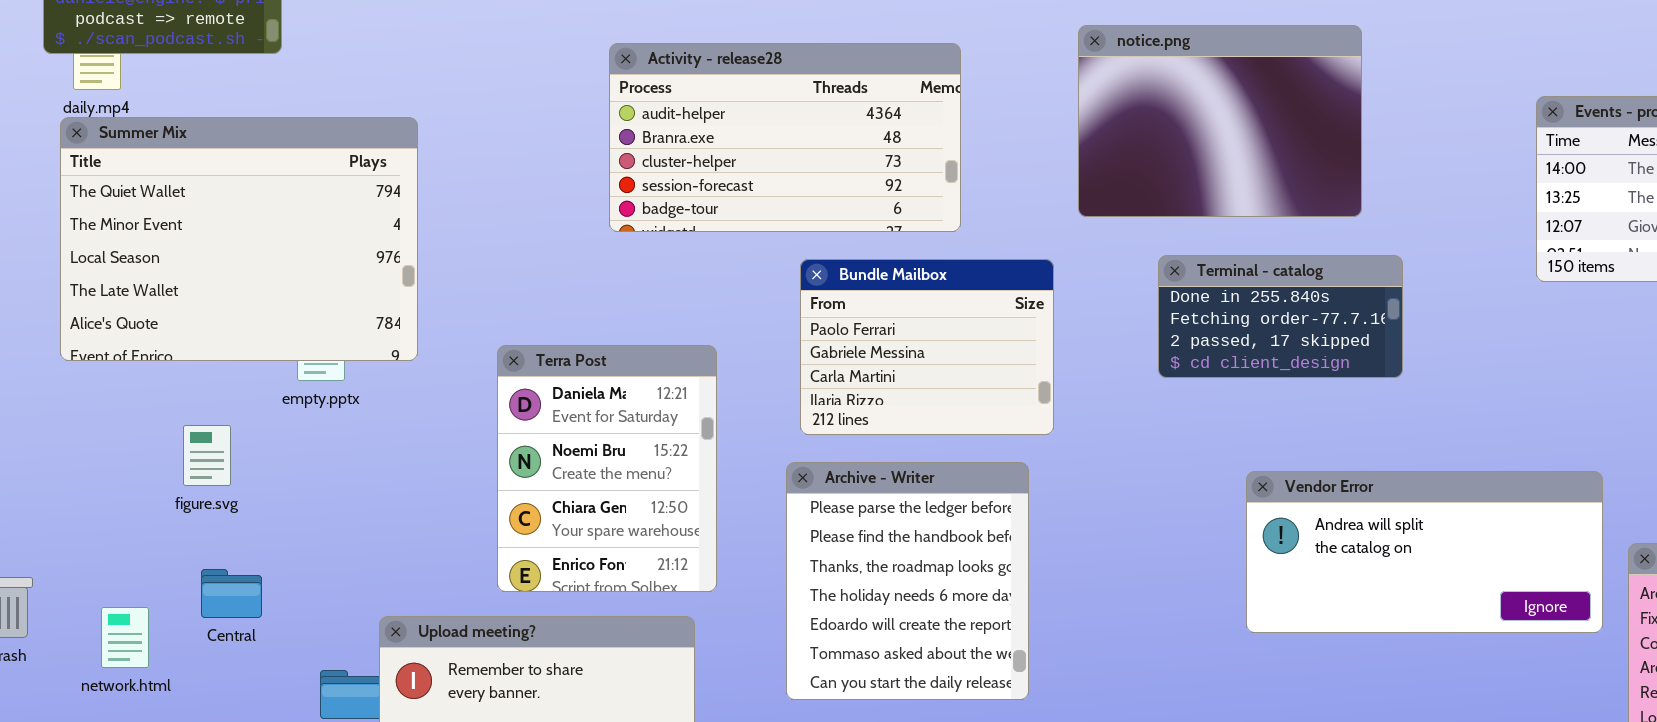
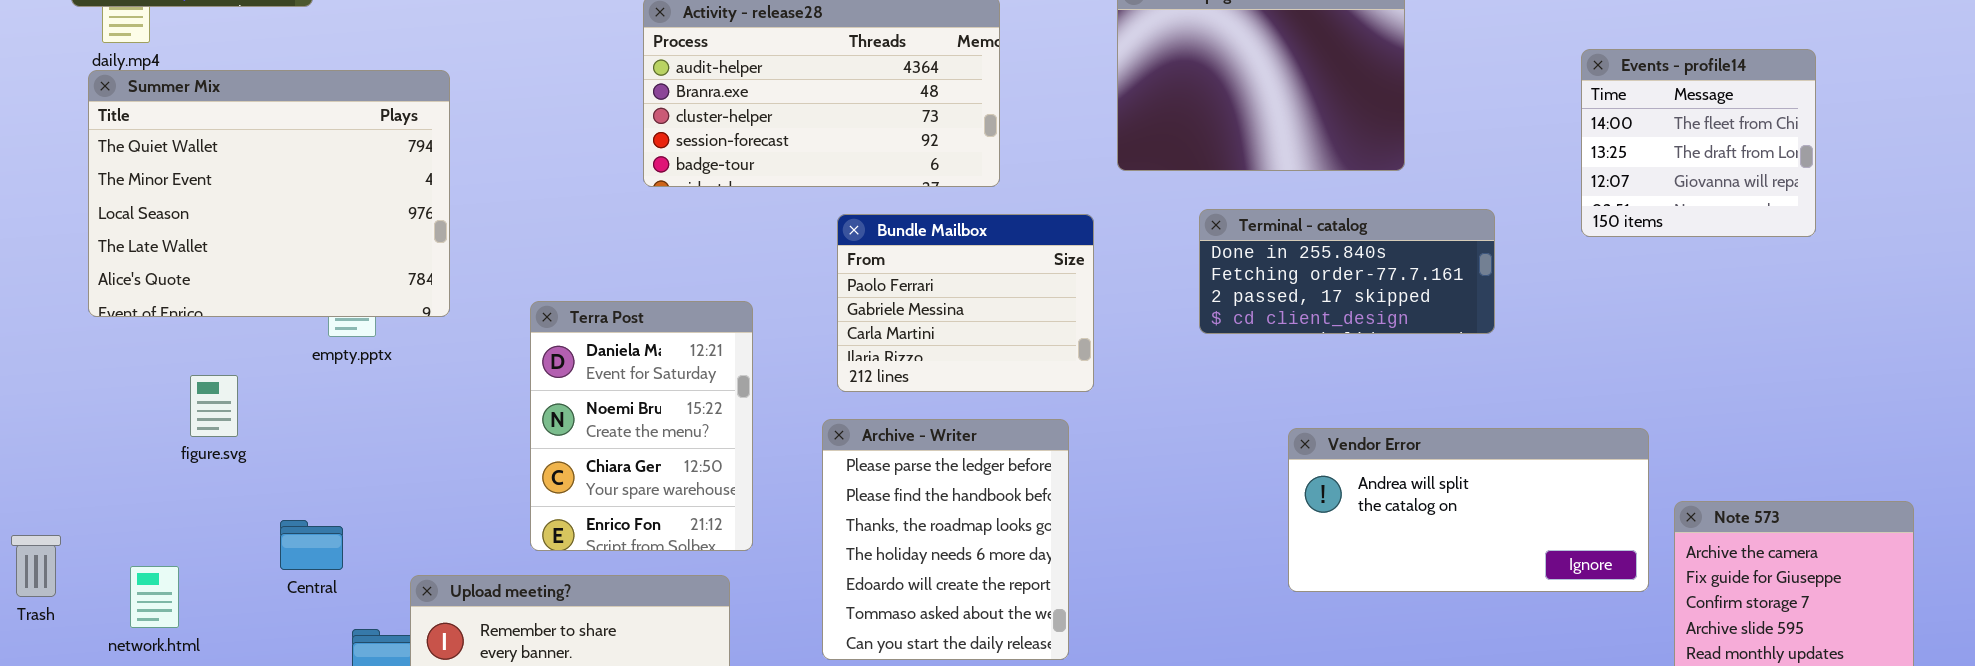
Terminal - catalog: [1158,255,1403,378] -> [1199,209,1495,334], resized
figure.svg: [183,425,231,486] -> [190,375,238,437], moved
Central: [201,569,262,618] -> [280,520,343,570], moved

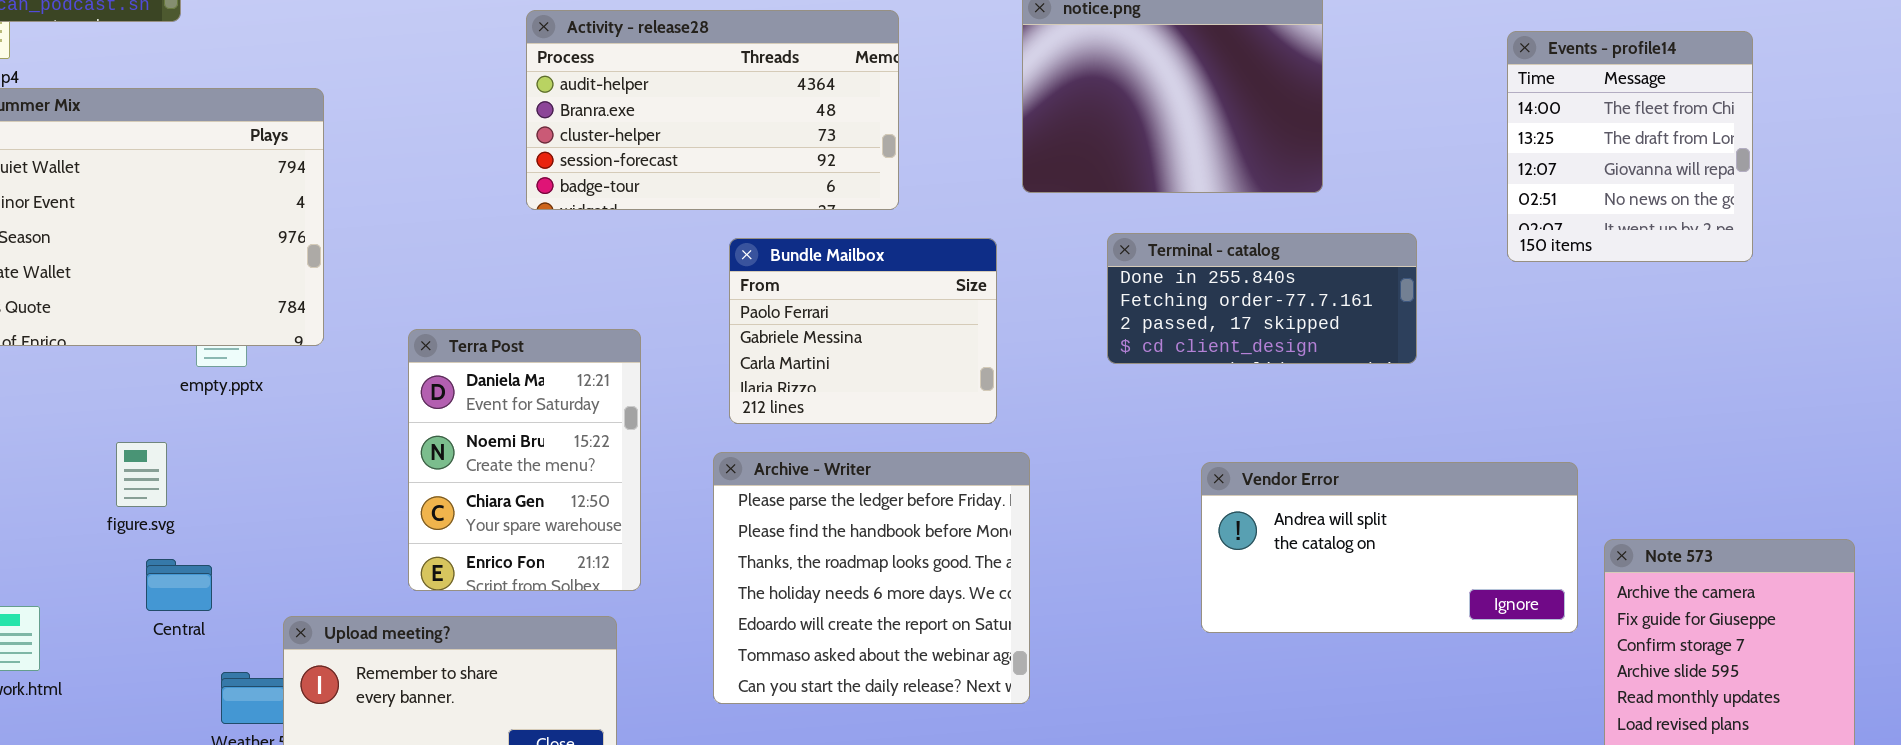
Events - profile14: [1581,49,1816,237] -> [1507,31,1753,262], resized
figure.svg: [190,375,238,437] -> [116,442,167,507], moved
Archive - Writer: [822,419,1069,660] -> [713,452,1030,704], resized

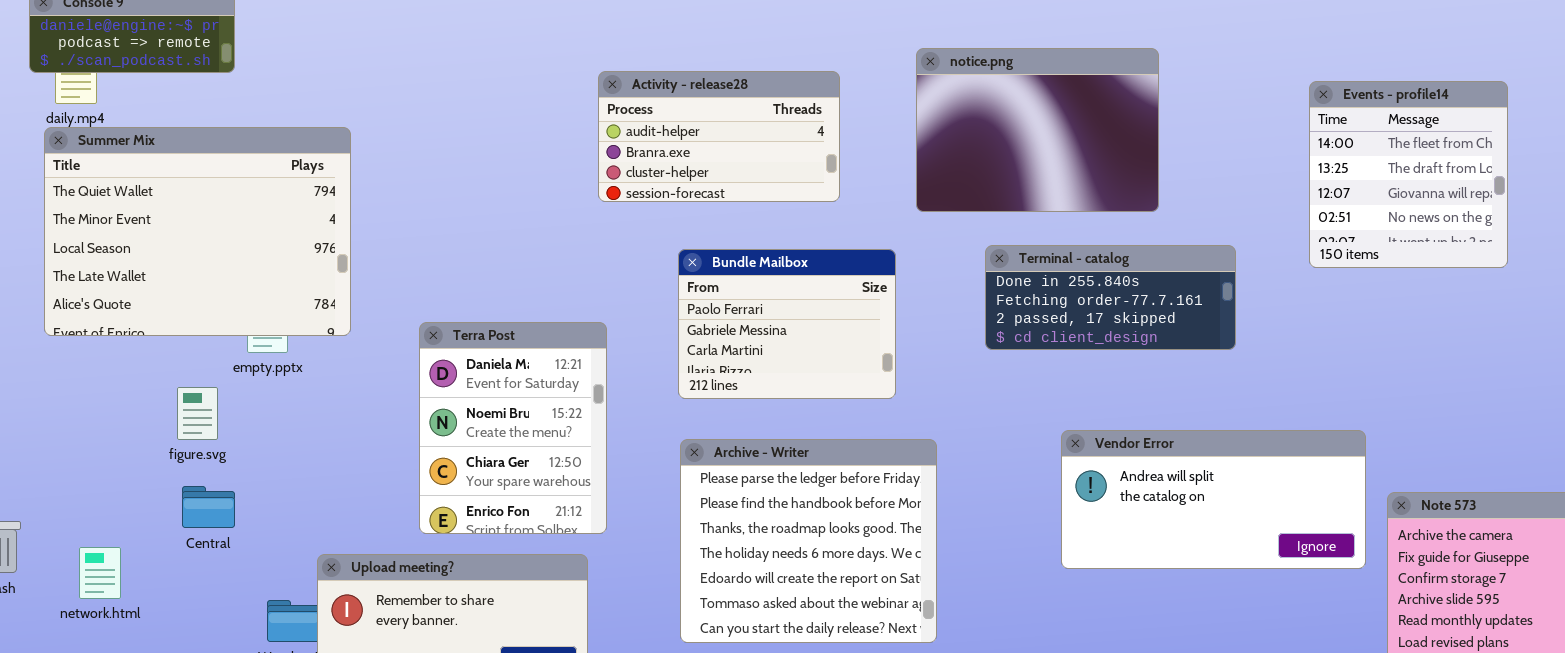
Activity - release28: [526,10,899,210] -> [598,71,840,202], moved, resized
figure.svg: [116,442,167,507] -> [177,387,218,440], moved
Archive - Writer: [713,452,1030,704] -> [680,439,937,643], moved
Central: [146,559,212,611] -> [182,486,235,528], moved

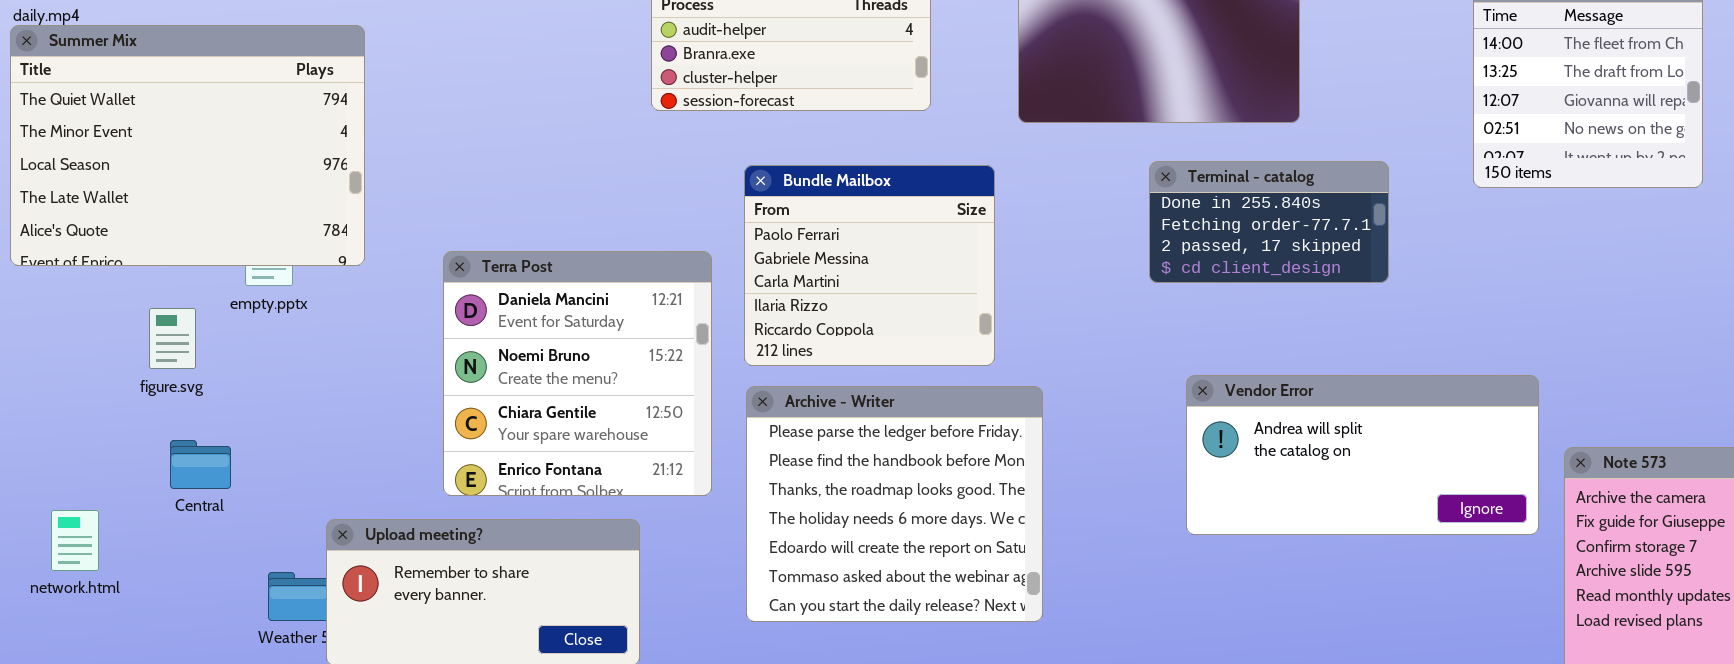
Terminal - catalog: [985,245,1236,350] -> [1149,161,1389,283], resized
Bundle Mailbox: [678,249,896,399] -> [744,165,995,366], resized
Terra Post: [419,322,607,534] -> [443,251,712,496], resized
figure.svg: [177,387,218,440] -> [149,308,196,369], moved

